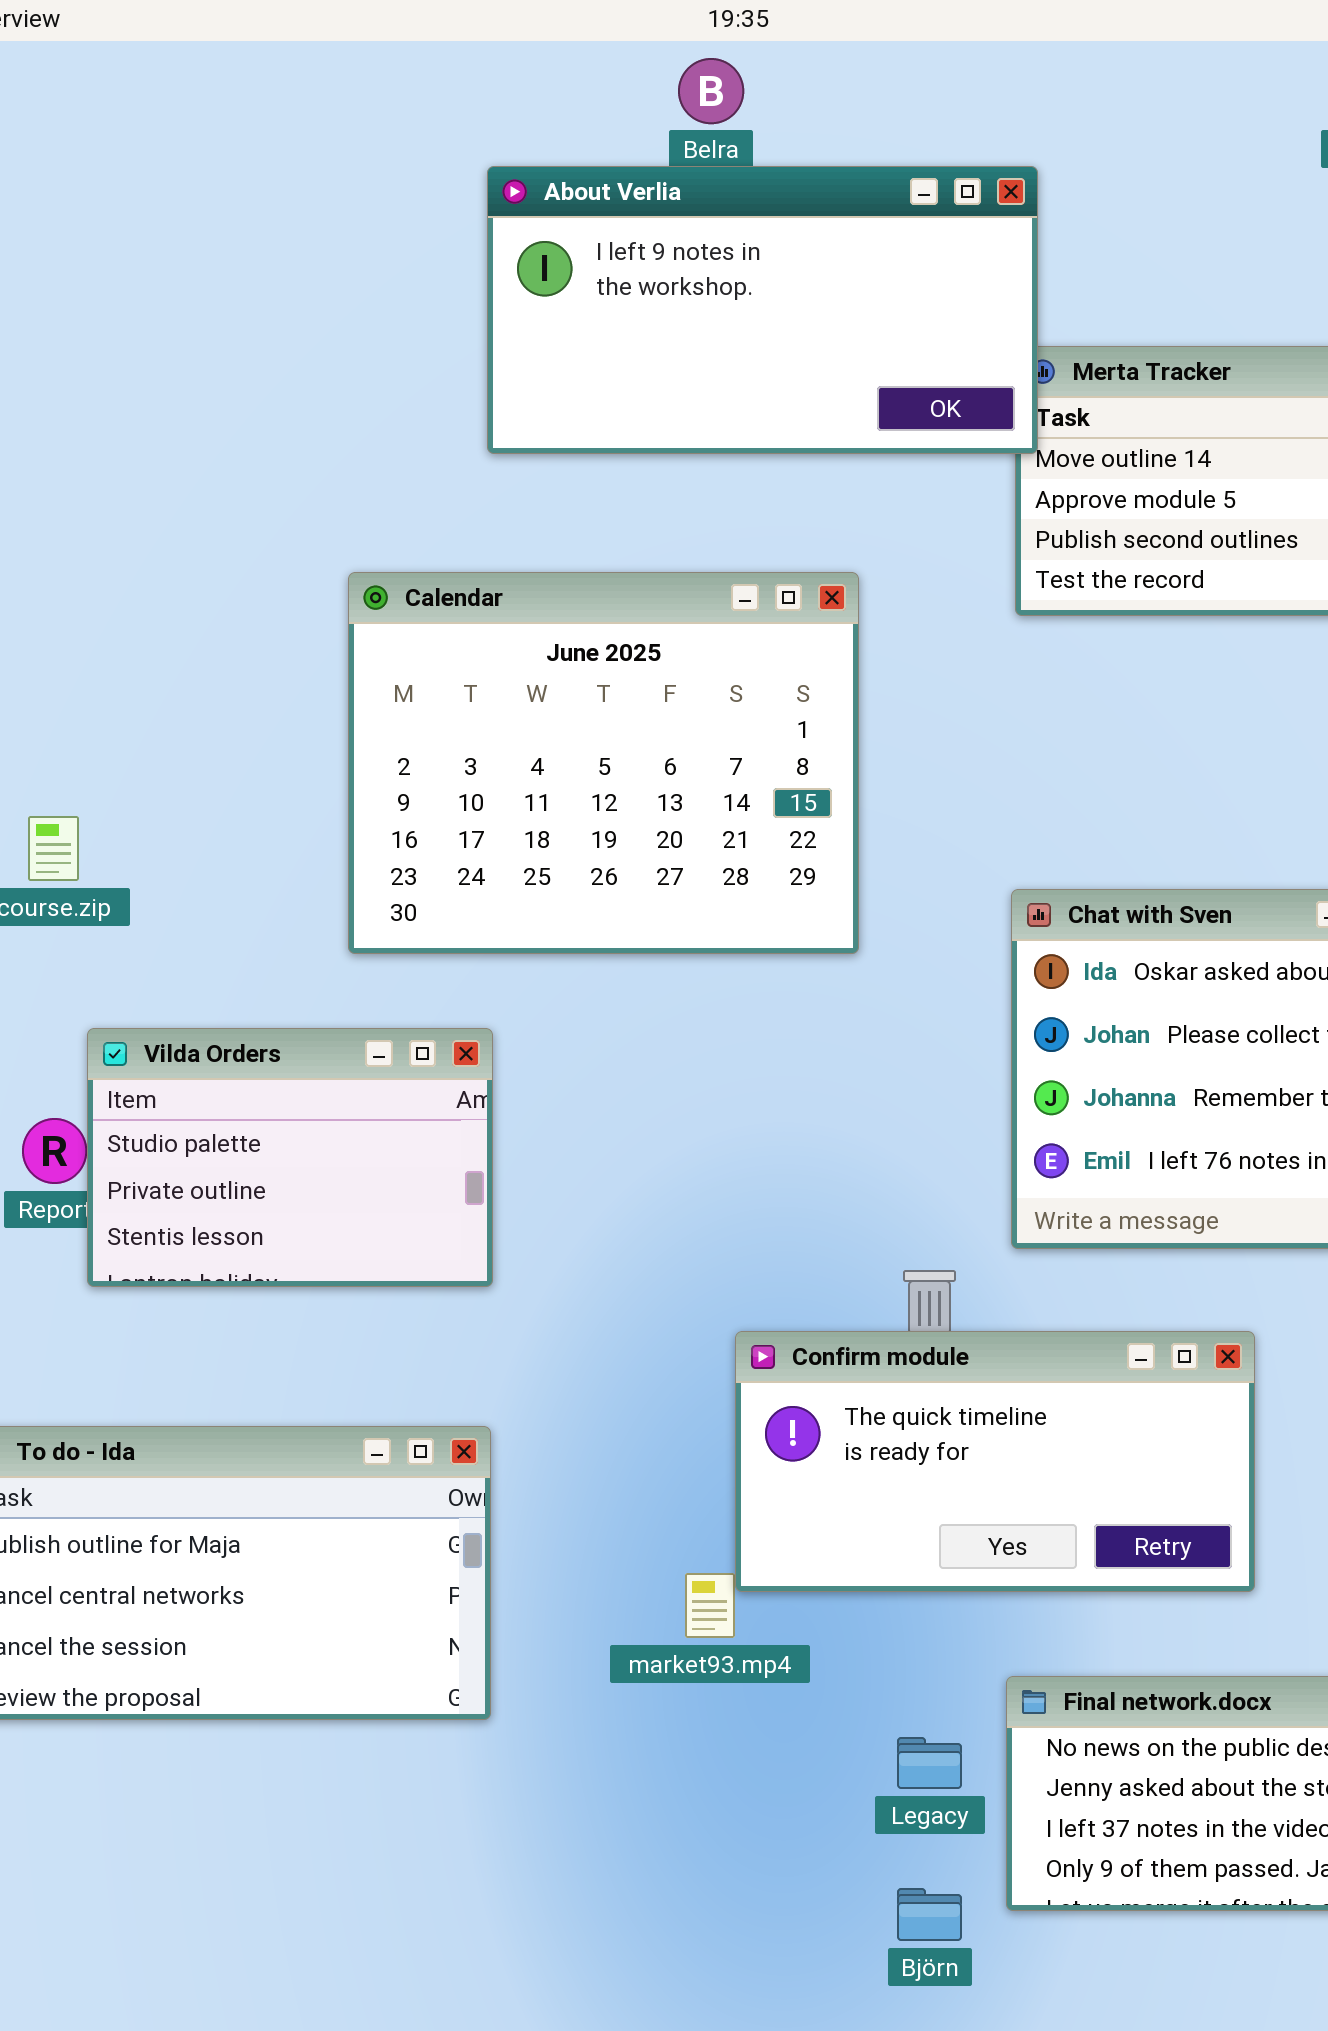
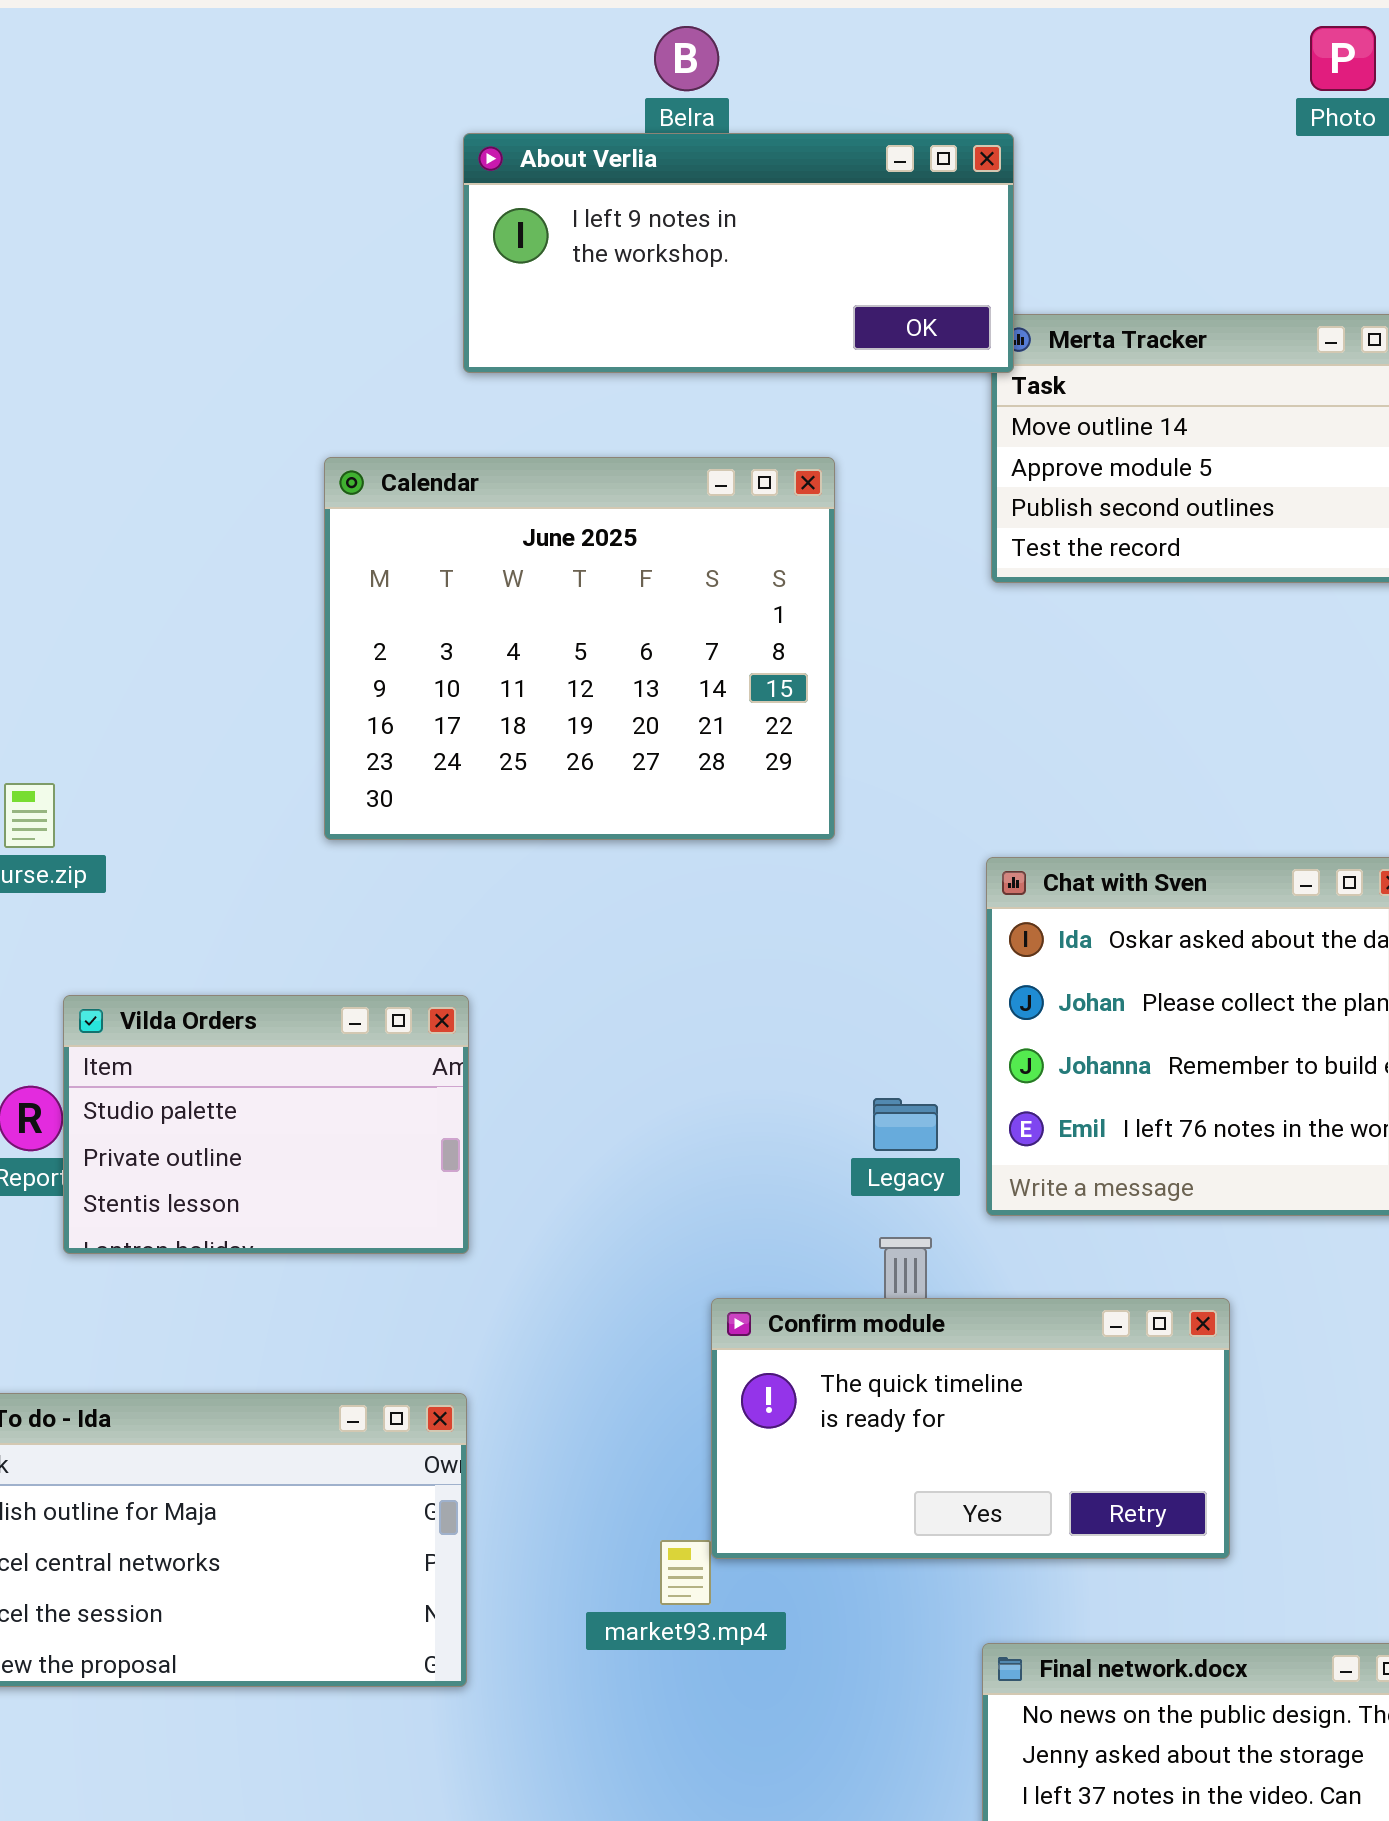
About Verlia: [487,166,1038,454] -> [463,133,1014,373], resized
Calendar: [348,572,859,954] -> [324,457,835,840], moved
Legacy: [897,1737,962,1789] -> [873,1098,938,1151], moved

